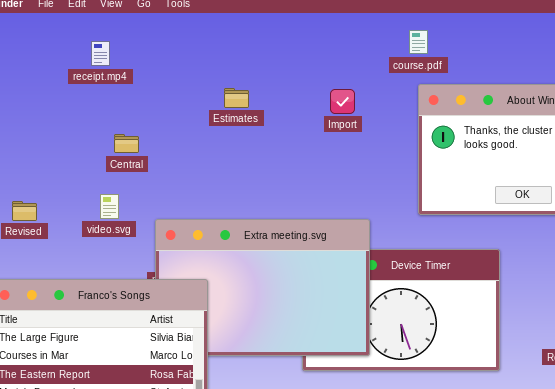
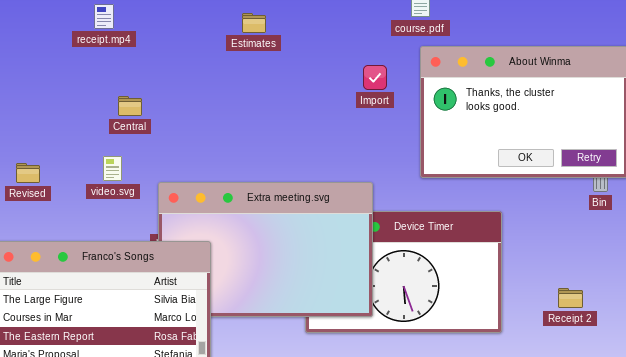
Estimates: [224,88,249,108] -> [242,13,266,33], moved
Import: [330,89,355,114] -> [363,65,387,90], moved

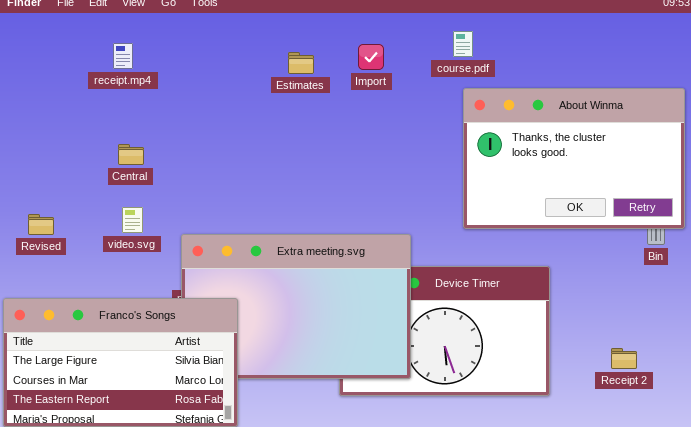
Estimates: [242,13,266,33] -> [288,52,314,74], moved
Import: [363,65,387,90] -> [358,44,384,70], moved
Central: [118,96,142,116] -> [118,144,144,165], moved

